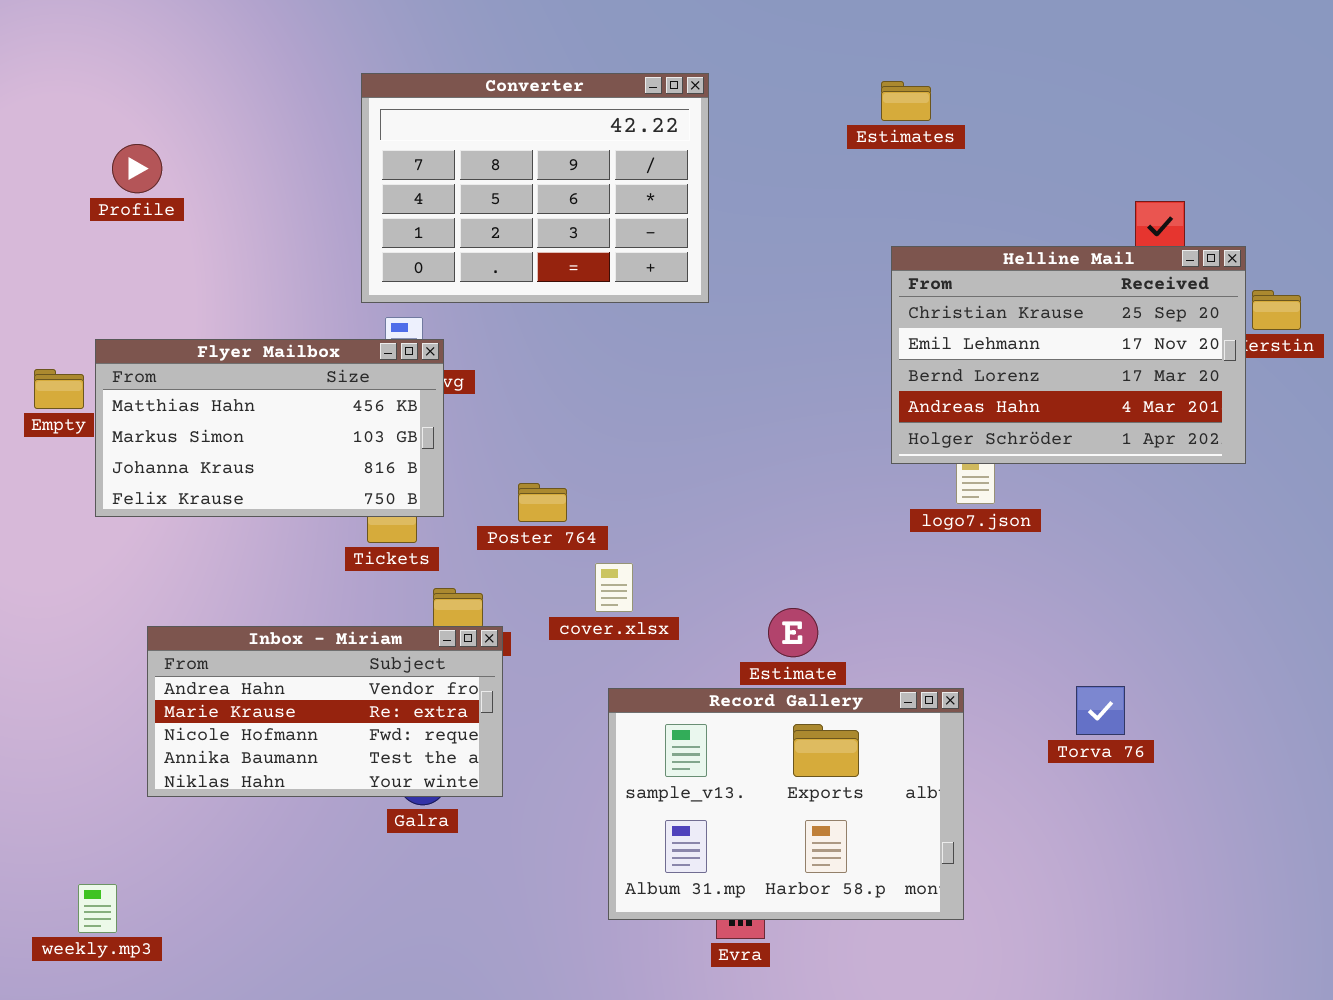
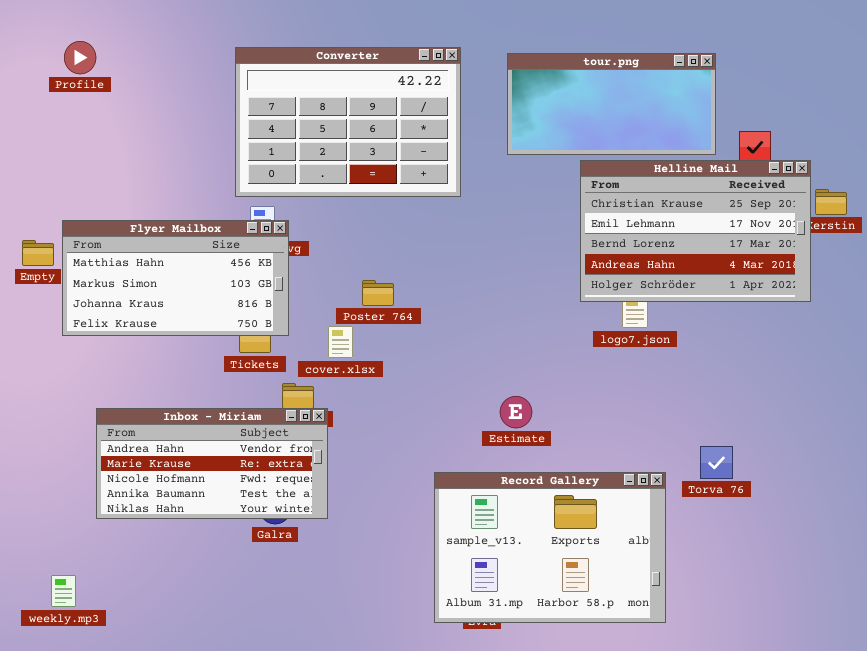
tour.png: none -> [507,53,716,155], opened
Profile: [112,144,162,193] -> [64,41,96,74], moved
Poster 764: [518,483,567,522] -> [362,280,394,306], moved
cover.xlsx: [595,563,633,612] -> [328,326,353,358], moved
Record Gallery: [608,688,964,920] -> [434,472,666,623], moved

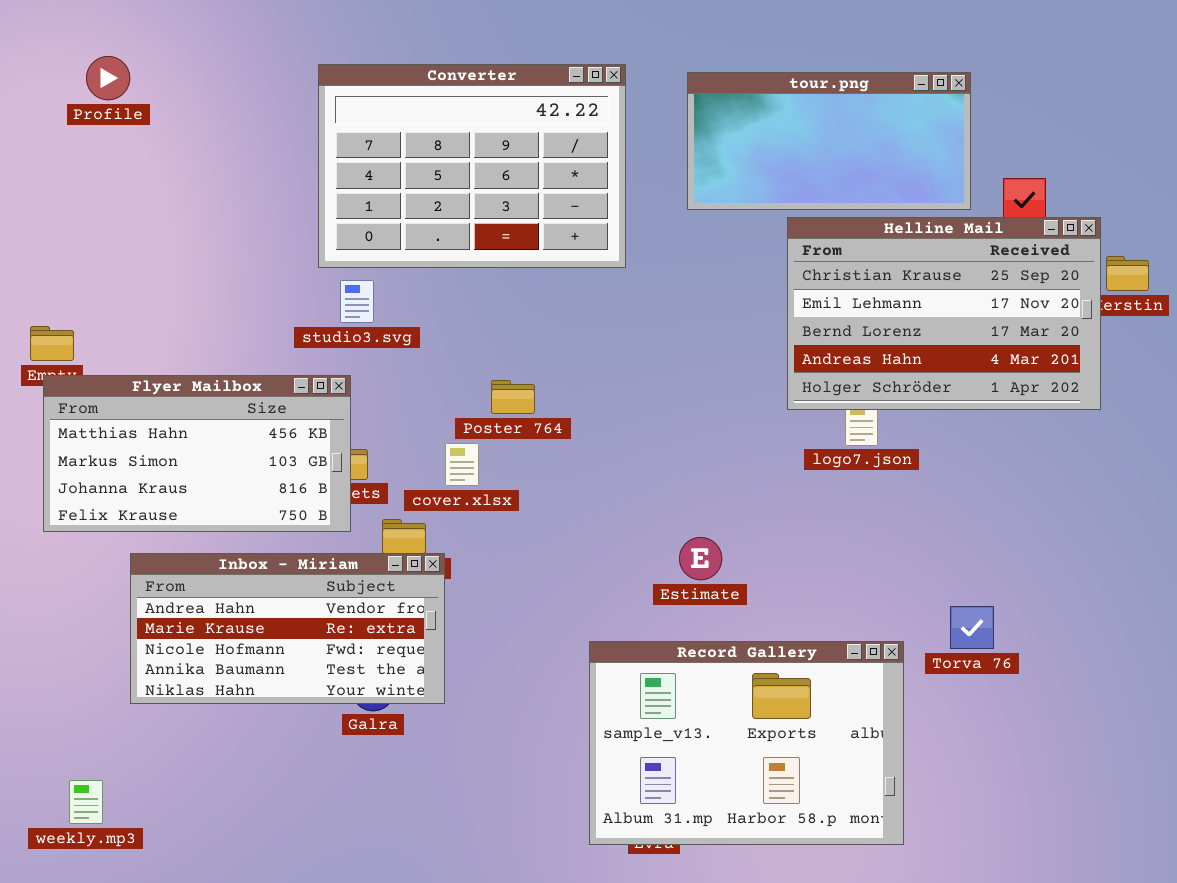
Flyer Mailbox: [62,220,289,336] -> [43,375,351,532], moved

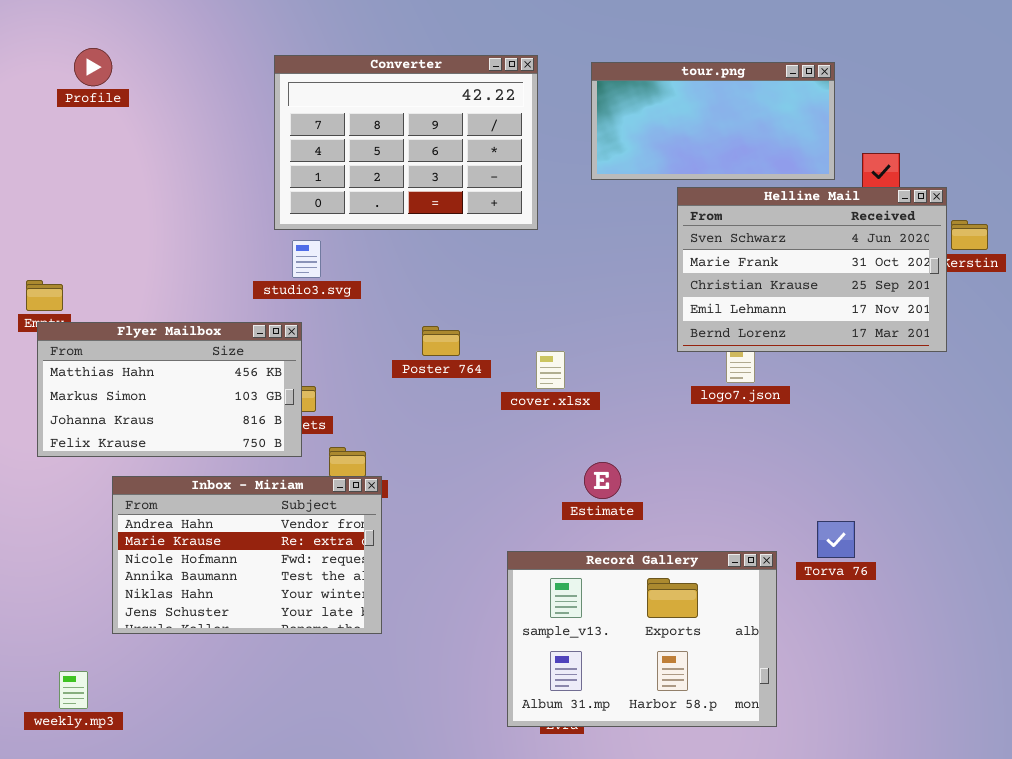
Helline Mail: [787,217,1101,410] -> [677,187,947,352], scrolled up 2 rows
cover.xlsx: [445,443,479,486] -> [536,351,565,389], moved
Inbox - Miriam: [130,553,445,704] -> [112,476,382,634], resized

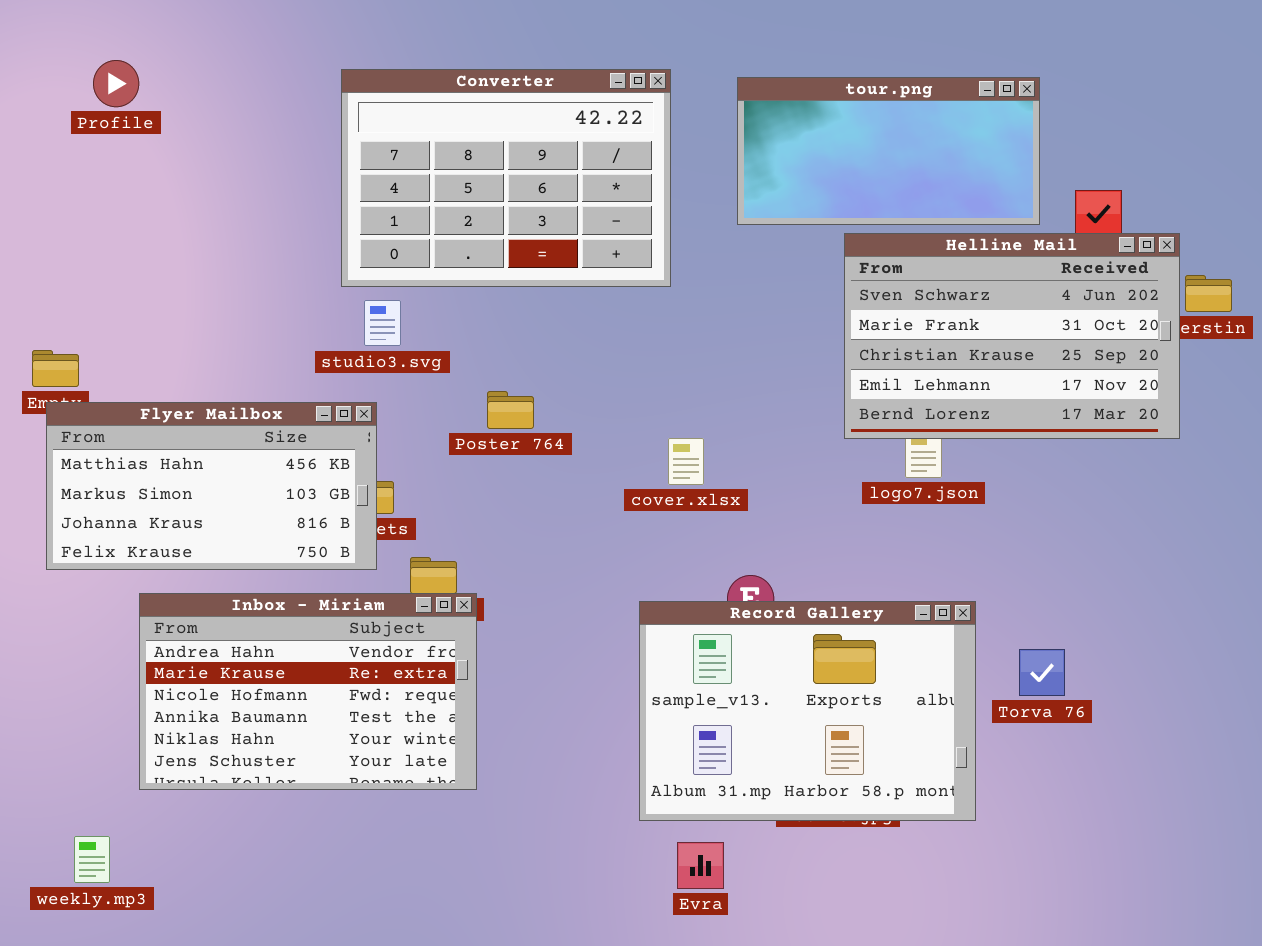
Poster 764: [422,326,460,356] -> [487,391,534,429], moved
Record Gallery: [507,551,777,727] -> [639,601,976,821], moved

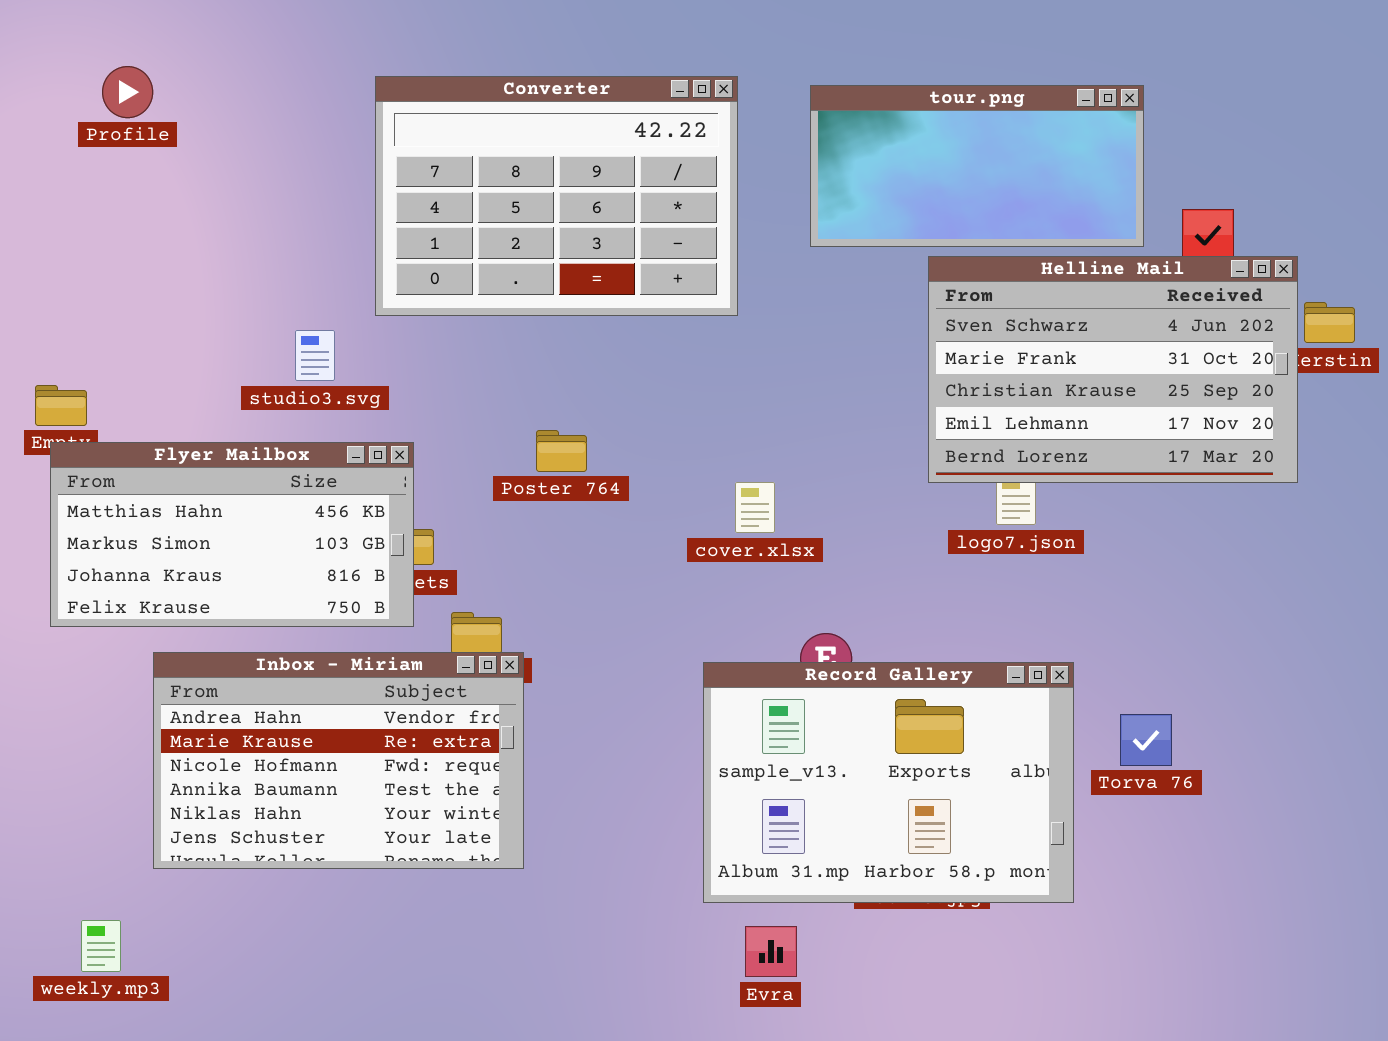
studio3.svg: [364,300,401,346] -> [295,330,335,381], moved

